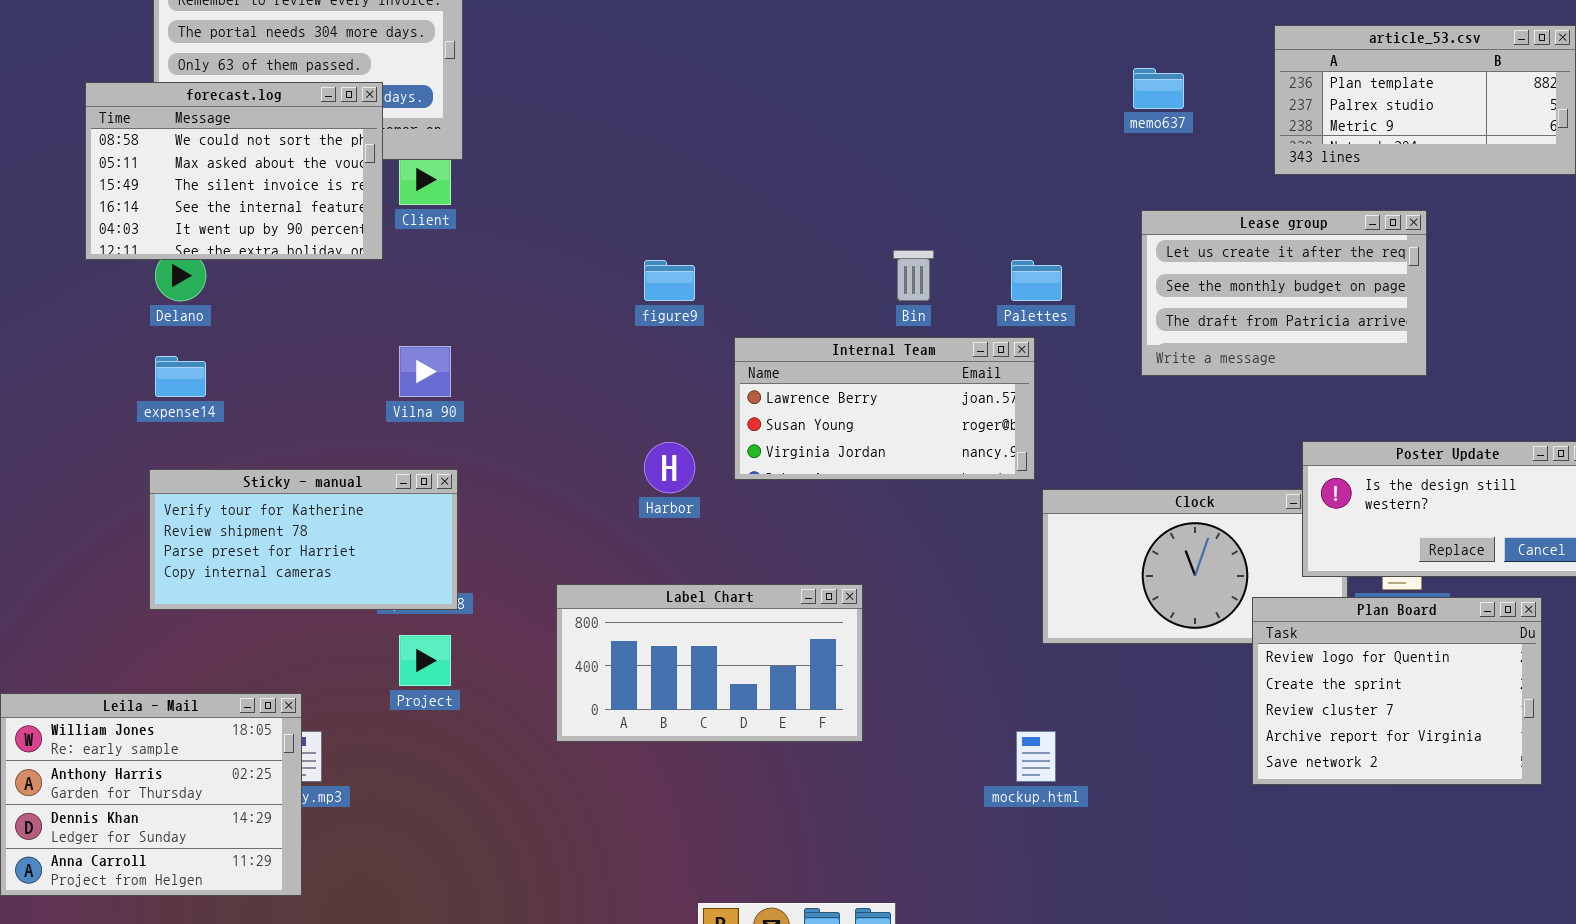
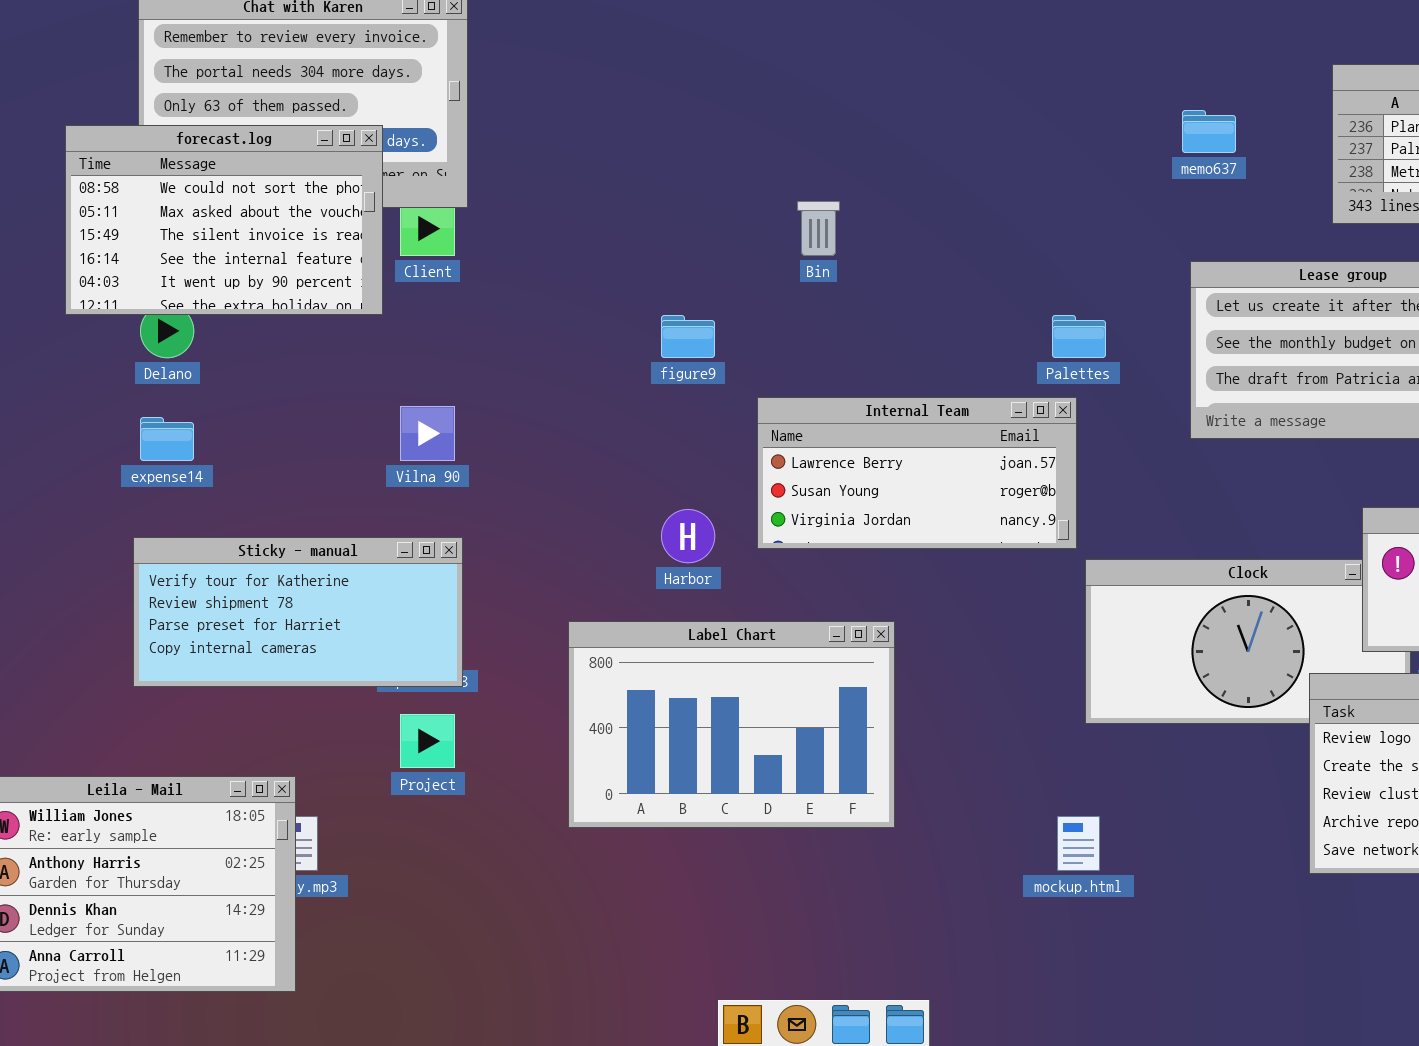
Bin: [893,250,934,301] -> [797,201,840,256], moved
Label Chart: [556,584,863,742] -> [568,621,895,828], resized

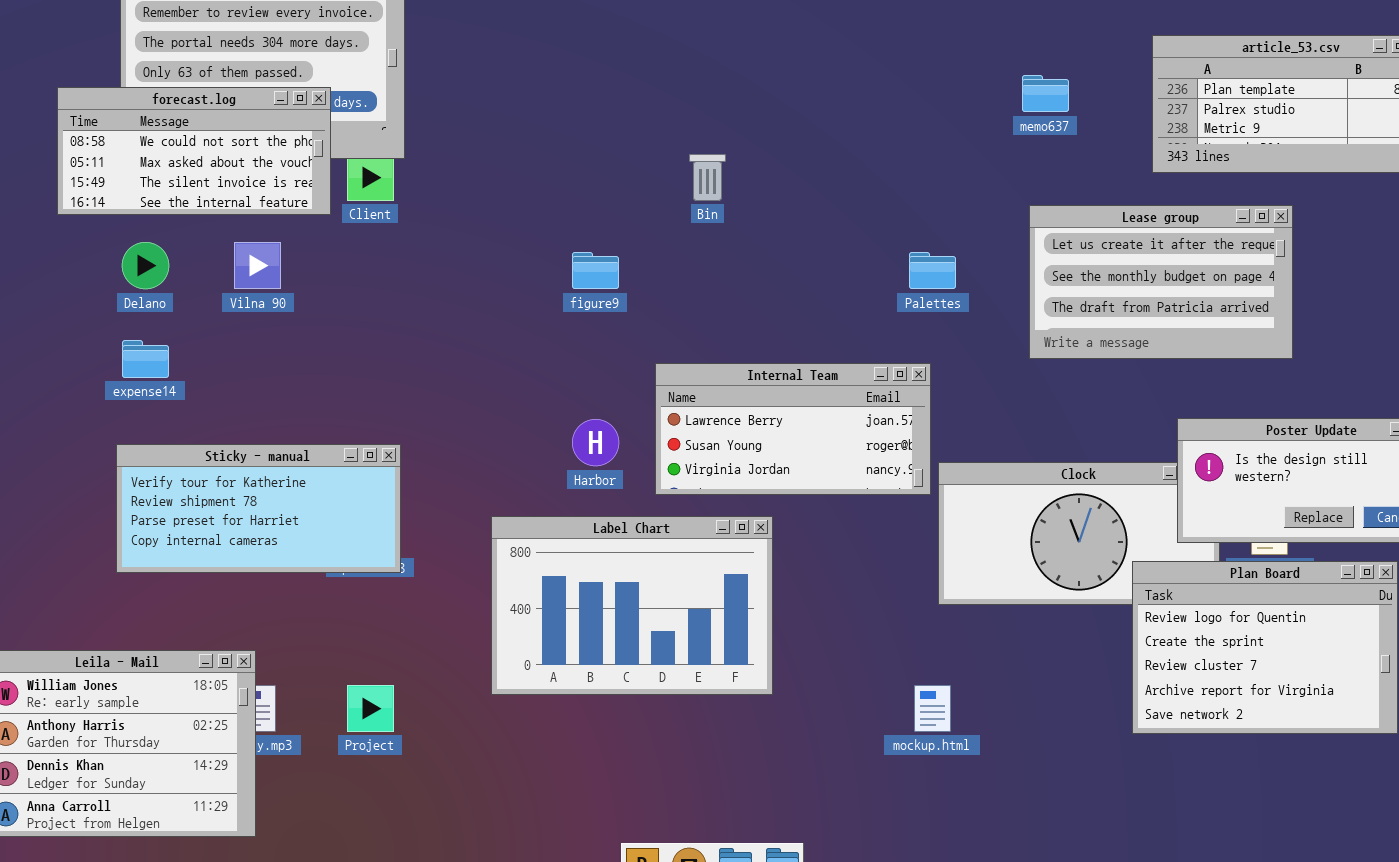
forecast.log: [65,125,383,315] -> [57,87,331,215], resized
Internal Team: [757,397,1077,549] -> [655,363,931,495], moved
Vilna 90: [400,406,455,461] -> [234,242,281,289], moved
Project: [400,714,455,768] -> [347,685,394,732], moved

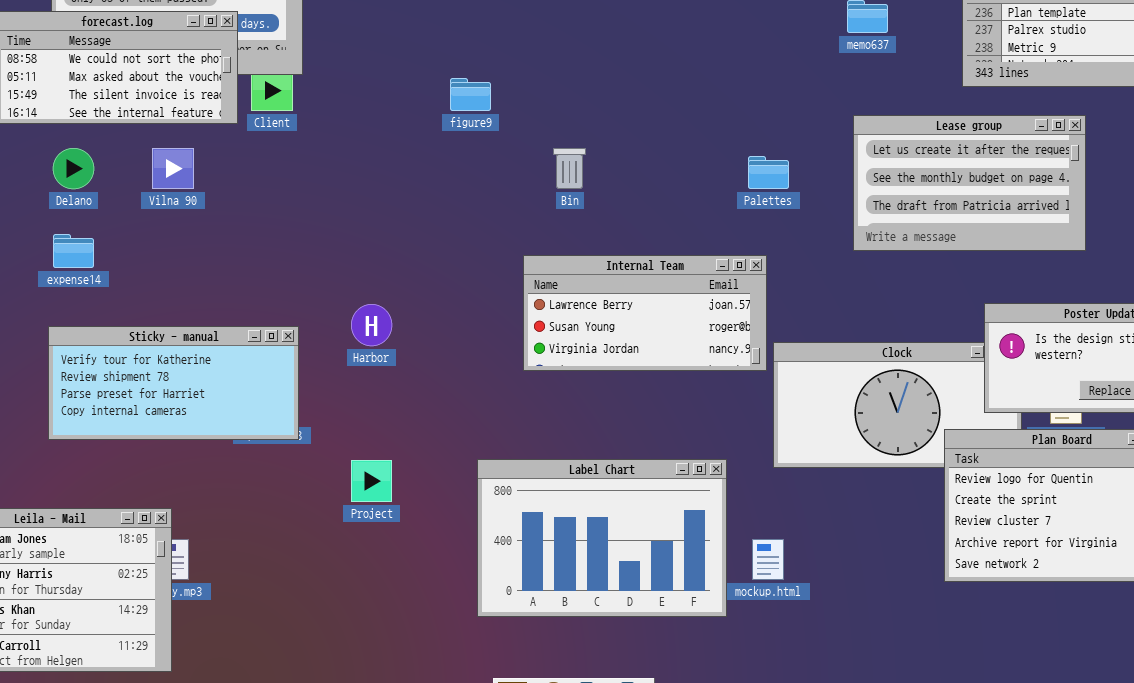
Bin: [689,154,726,201] -> [553,148,586,189], moved
figure9: [572,252,619,289] -> [450,78,491,111], moved
Harbor: [572,419,619,466] -> [351,304,392,346], moved
Label Chart: [491,516,773,695] -> [477,459,727,617], moved
Project: [347,685,394,732] -> [351,460,392,502], moved

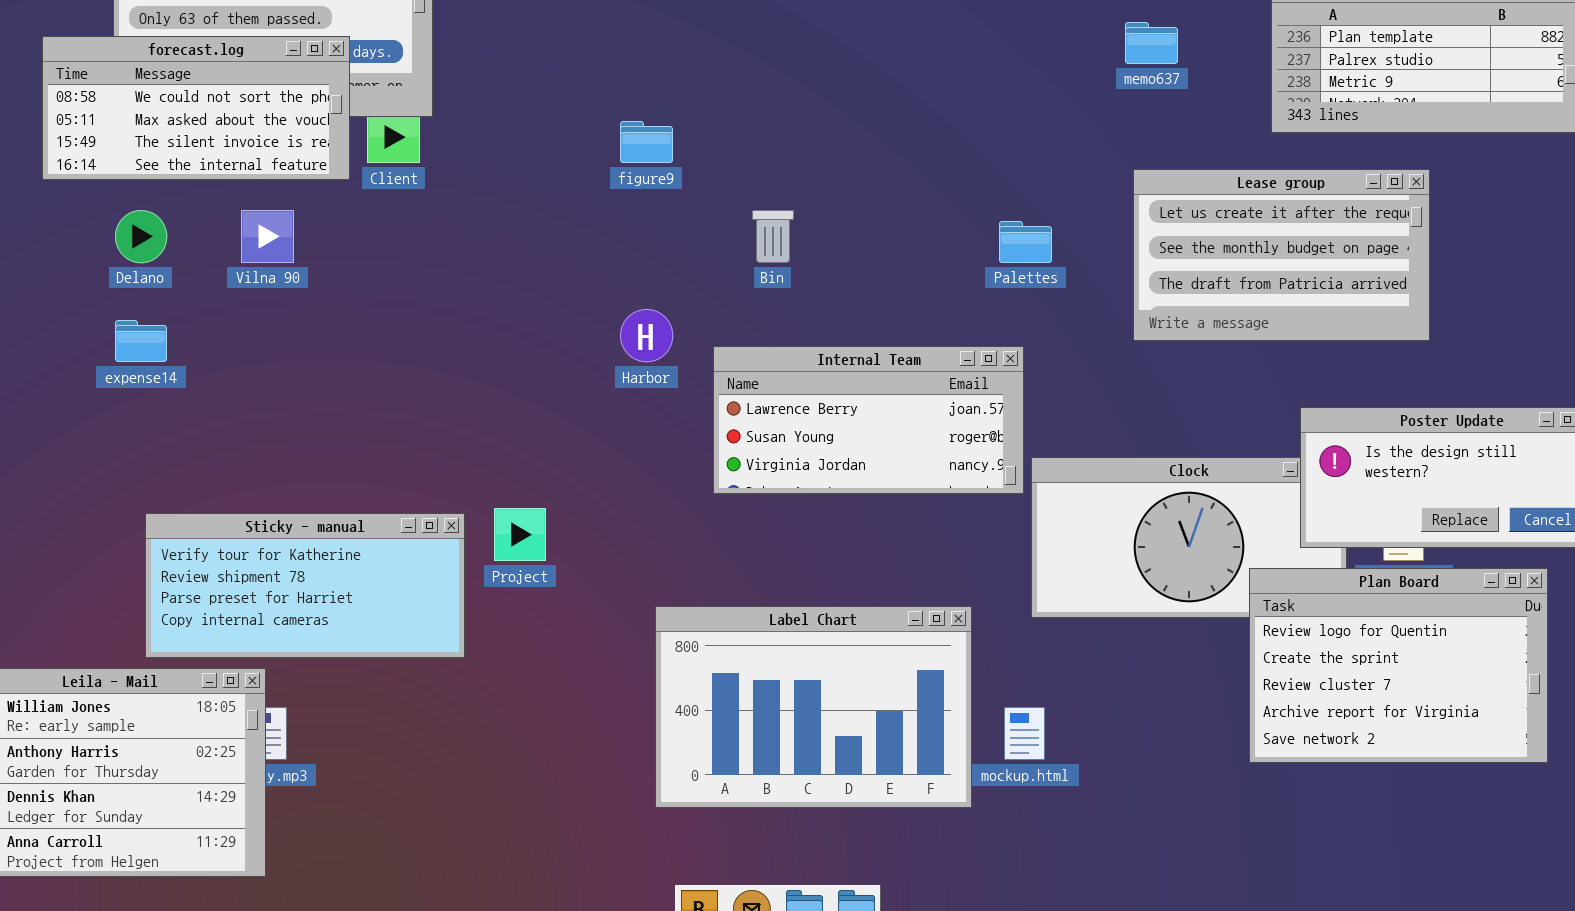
Harbor: [351,304,392,346] -> [620,309,673,362], moved
Sticky - manual: [48,326,299,440] -> [145,513,465,658], moved
Project: [351,460,392,502] -> [494,508,546,561], moved

